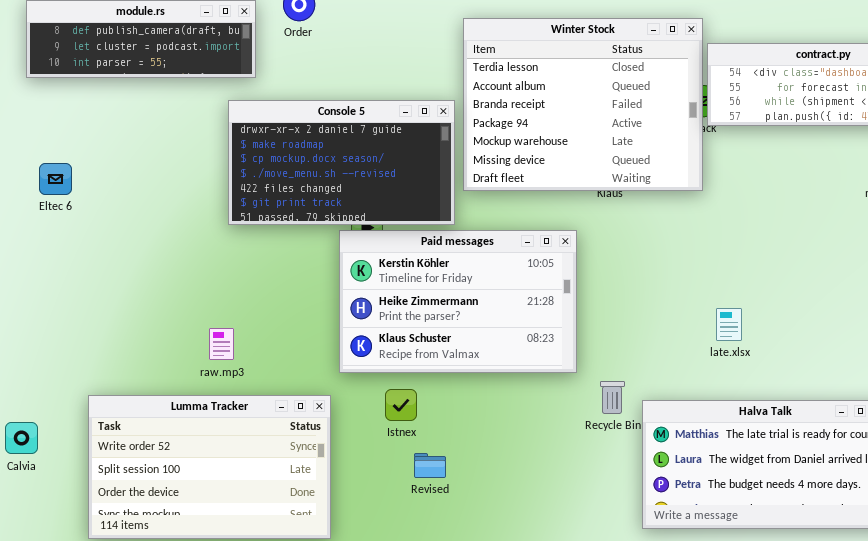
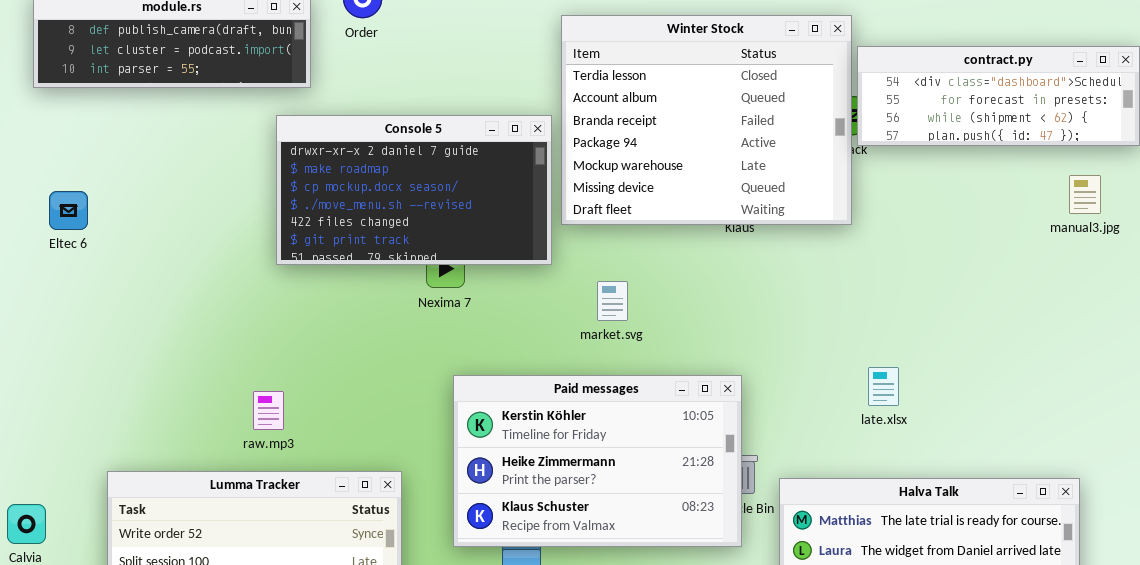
Paid messages: [339,230,577,373] -> [453,375,742,547], moved

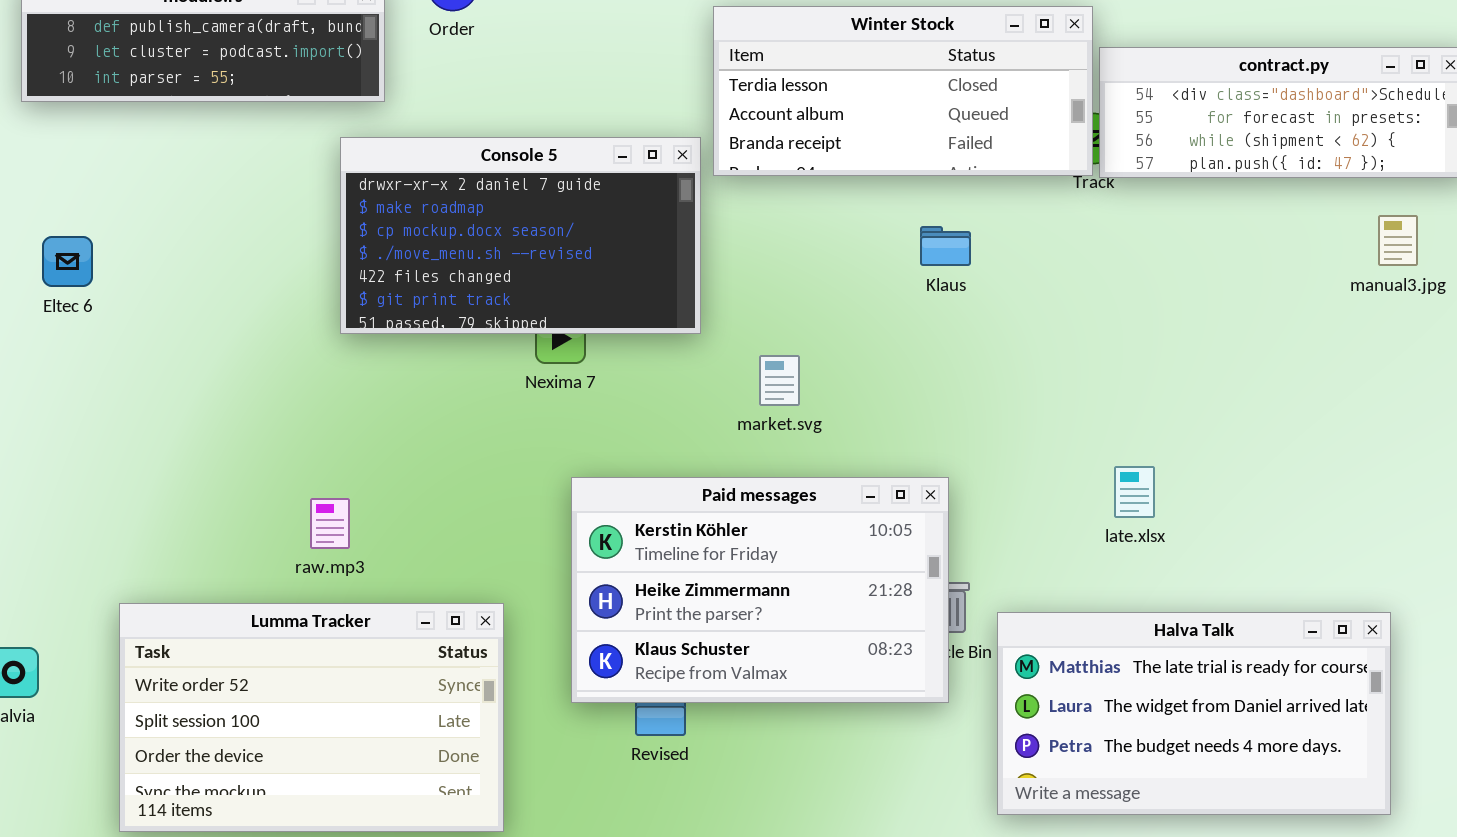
Winter Stock: [561,15,852,225] -> [713,6,1093,176], resized

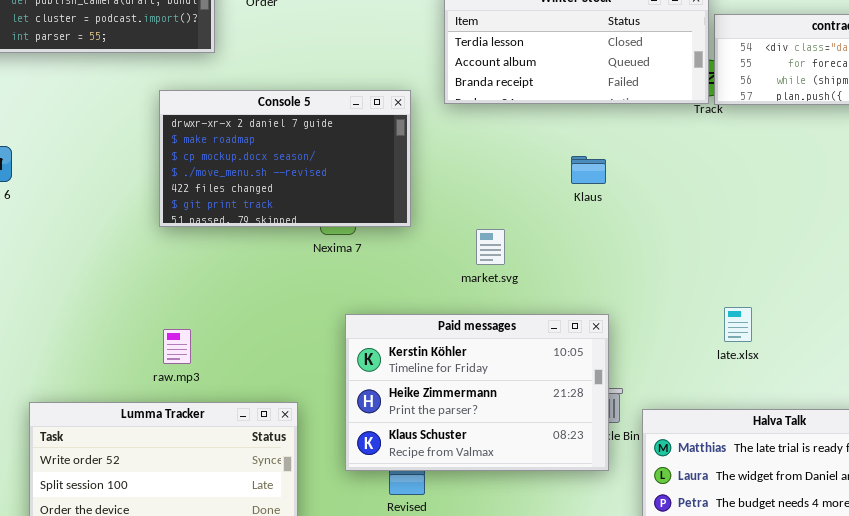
Console 5: [340,137,701,334] -> [159,90,411,227], moved
Klaus: [920,226,971,266] -> [571,156,606,184], moved

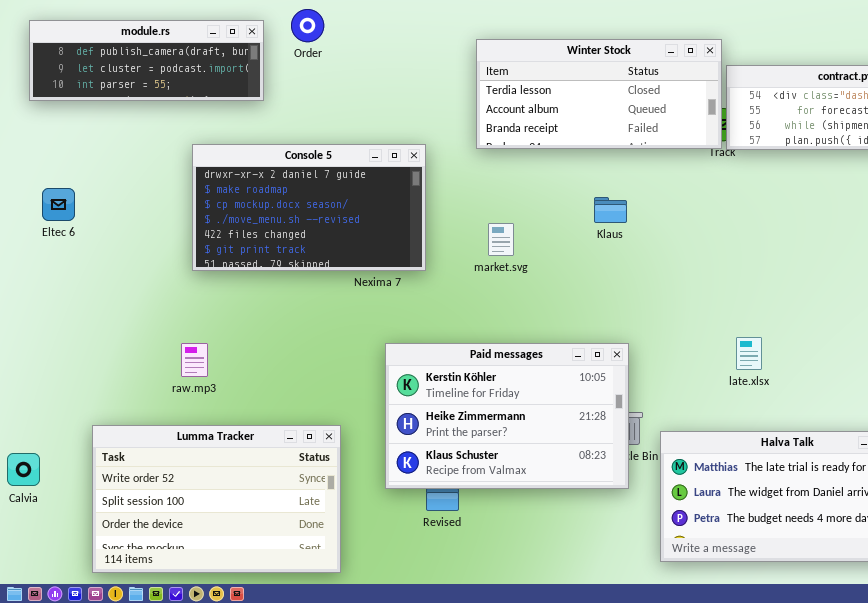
Console 5: [159,90,411,227] -> [192,144,426,271], moved
market.svg: [476,229,505,265] -> [488,223,514,256], moved
raw.mp3: [163,329,191,364] -> [181,343,208,377], moved

